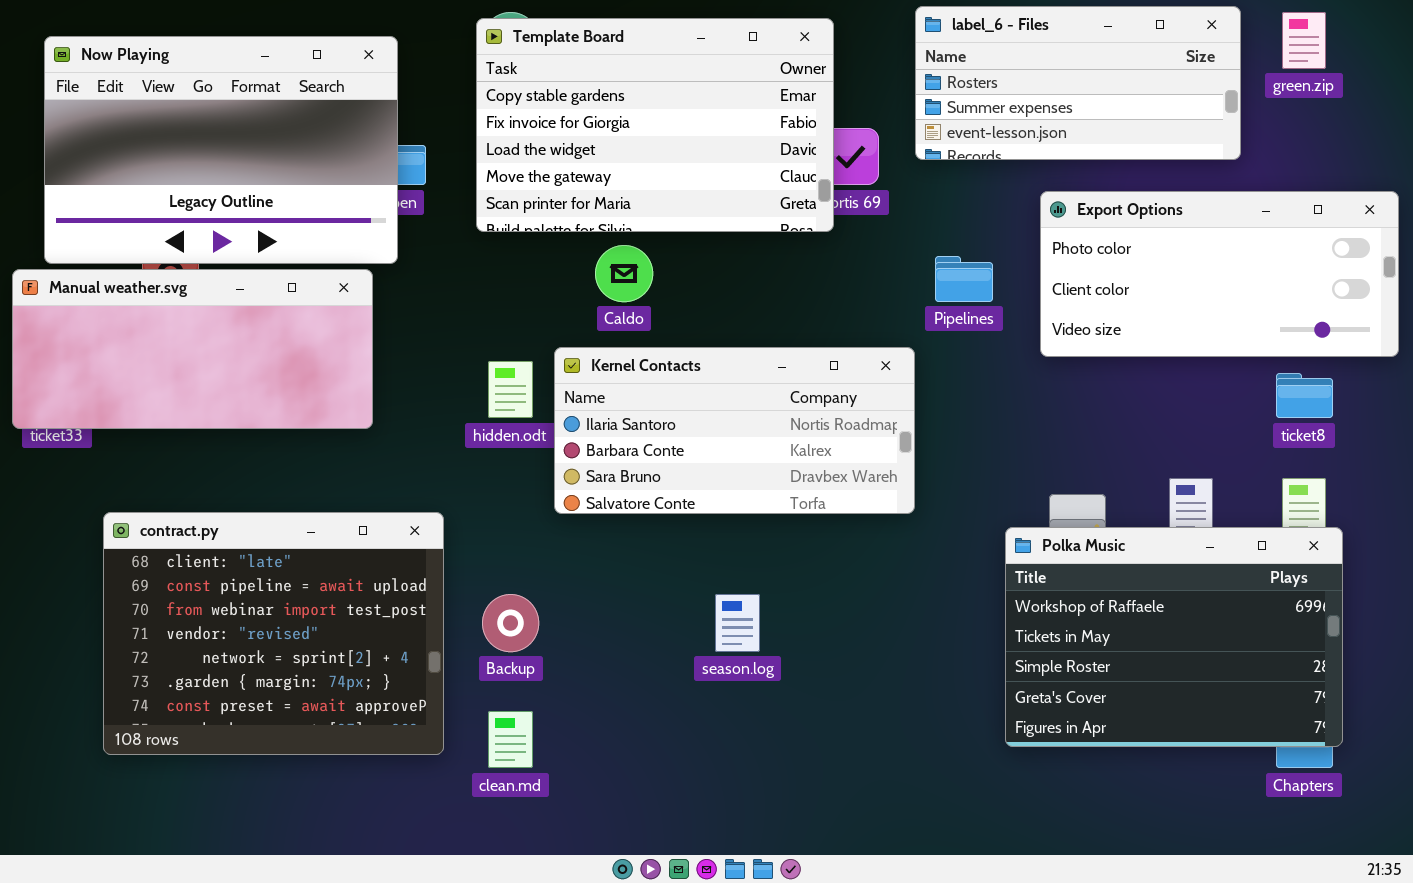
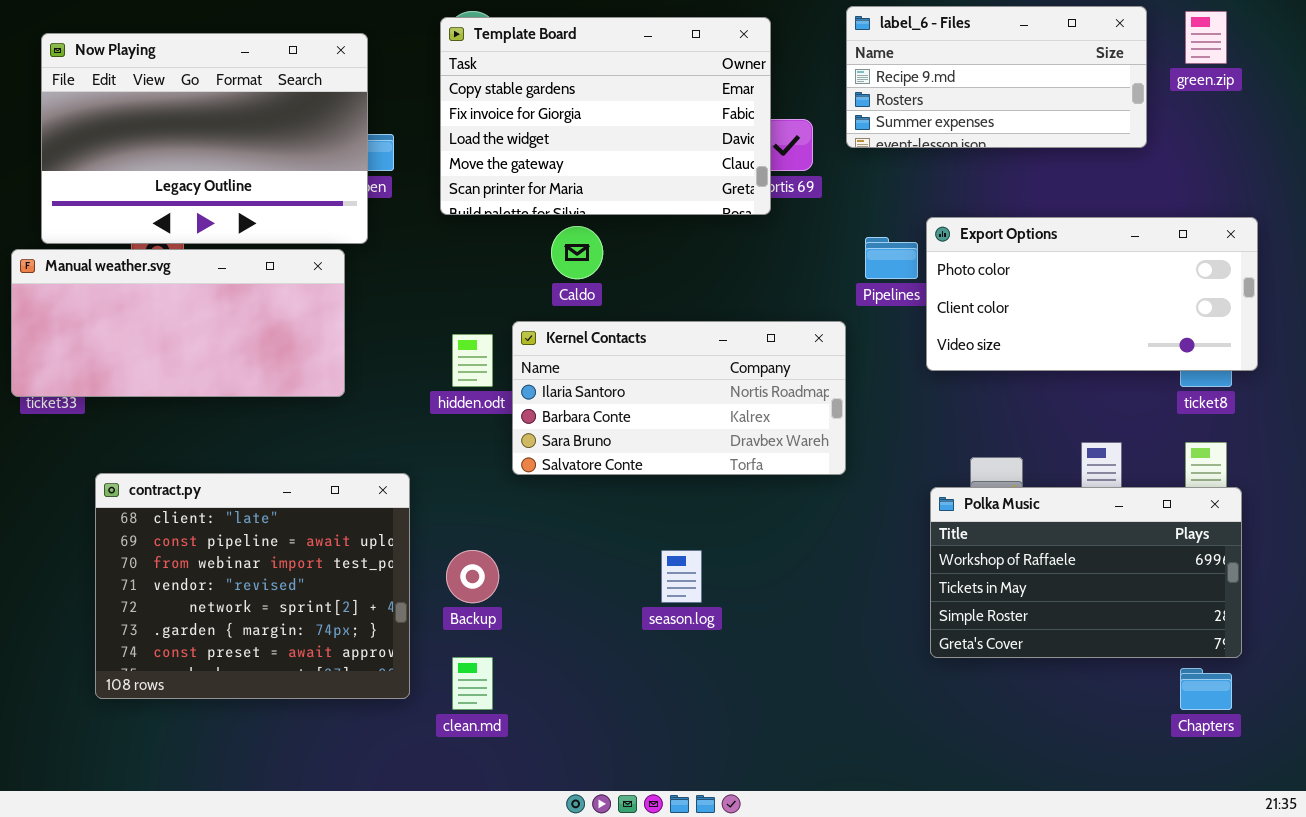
label_6 - Files: [915,6,1241,160] -> [846,6,1147,148], scrolled up 1 row
Export Options: [1040,191,1399,357] -> [926,217,1258,371], moved
Polka Music: [1005,527,1343,747] -> [930,487,1242,658], resized

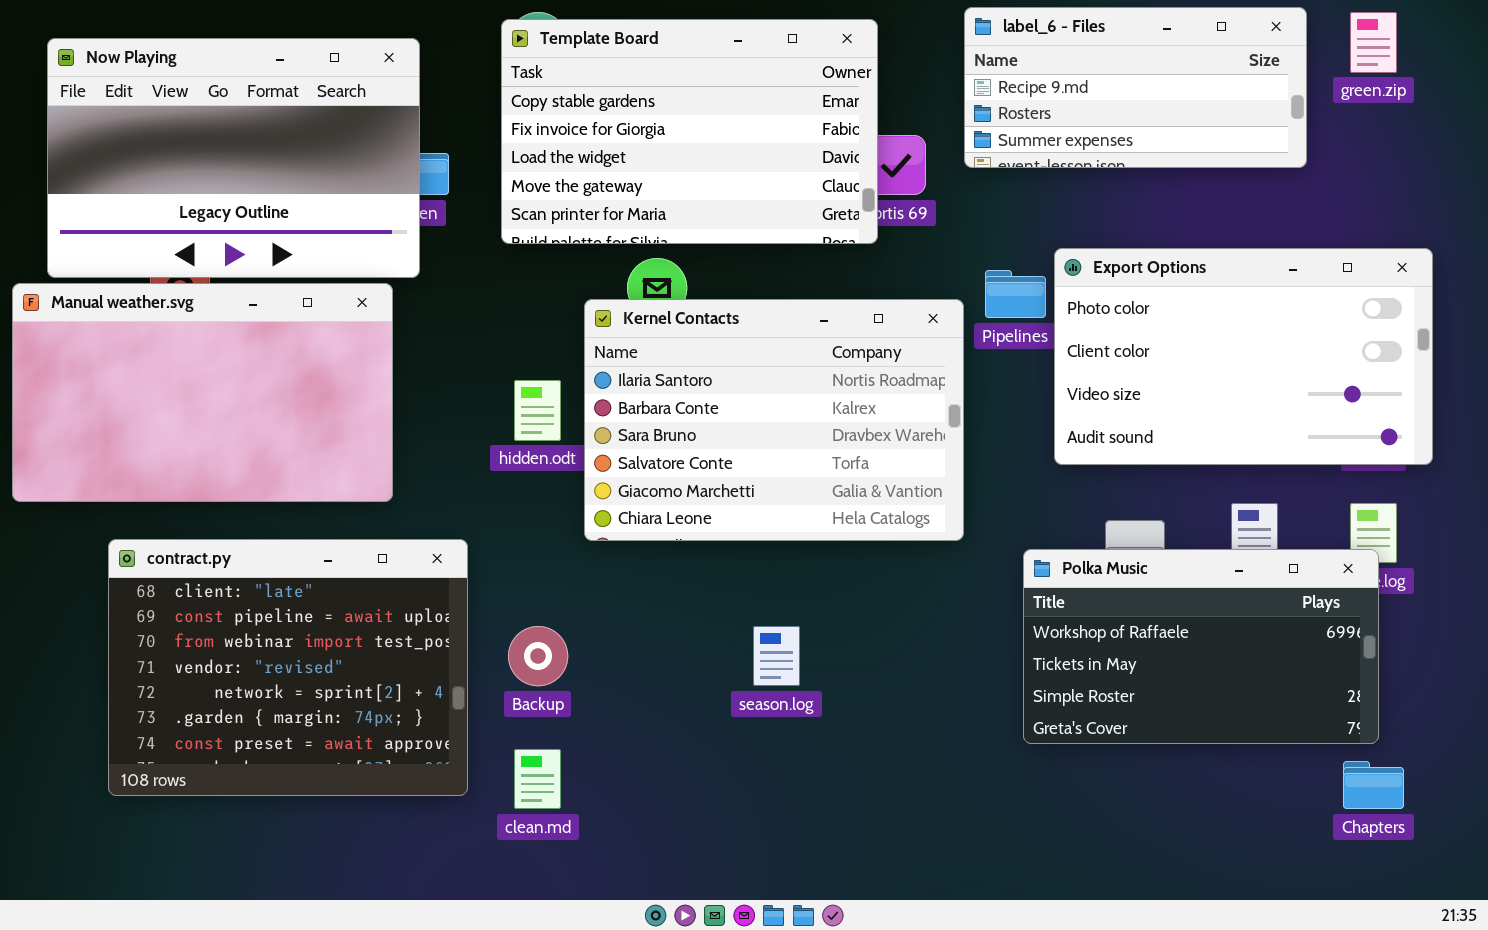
Export Options: [926,217,1258,371] -> [1054,248,1433,465], resized
Manual weather.svg: [11,249,345,397] -> [12,283,393,502], resized
Kernel Contacts: [512,321,846,475] -> [584,299,964,541], resized
Polka Music: [930,487,1242,658] -> [1023,549,1379,744], moved

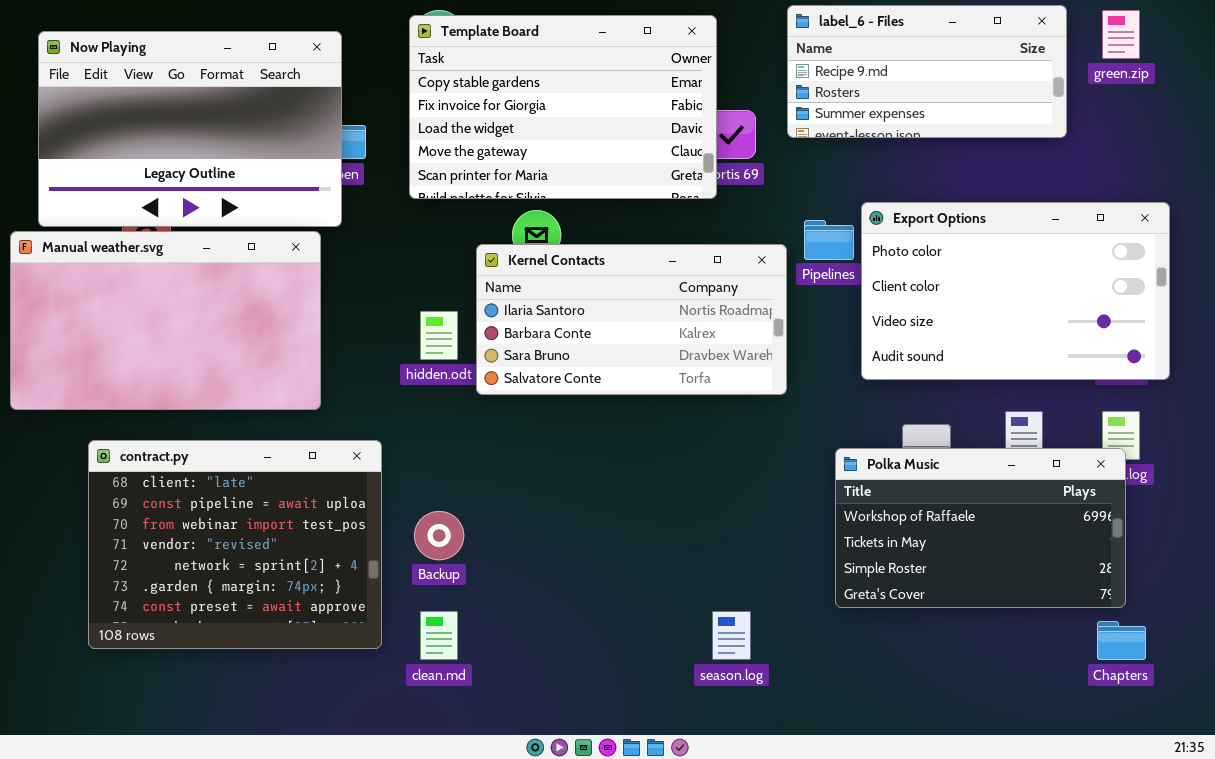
Kernel Contacts: [584,299,964,541] -> [476,244,787,395], resized
season.log: [753,626,800,686] -> [712,611,751,660], moved

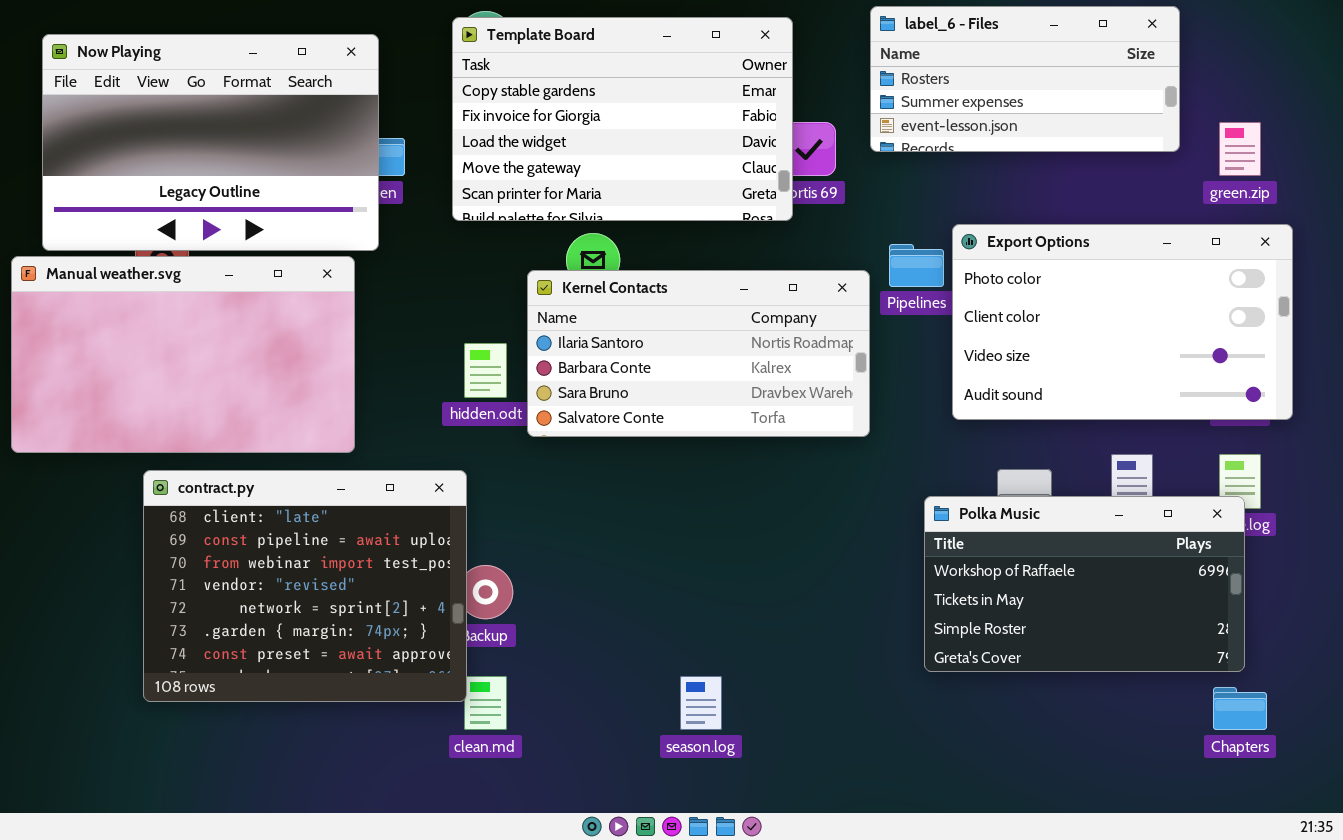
label_6 - Files: [787,5,1067,138] -> [870,6,1180,152], scrolled down 1 row
green.zip: [1102,10,1140,59] -> [1219,122,1261,176], moved
contract.py: [88,440,382,649] -> [143,470,467,702], moved
season.log: [712,611,751,660] -> [680,676,722,730], moved

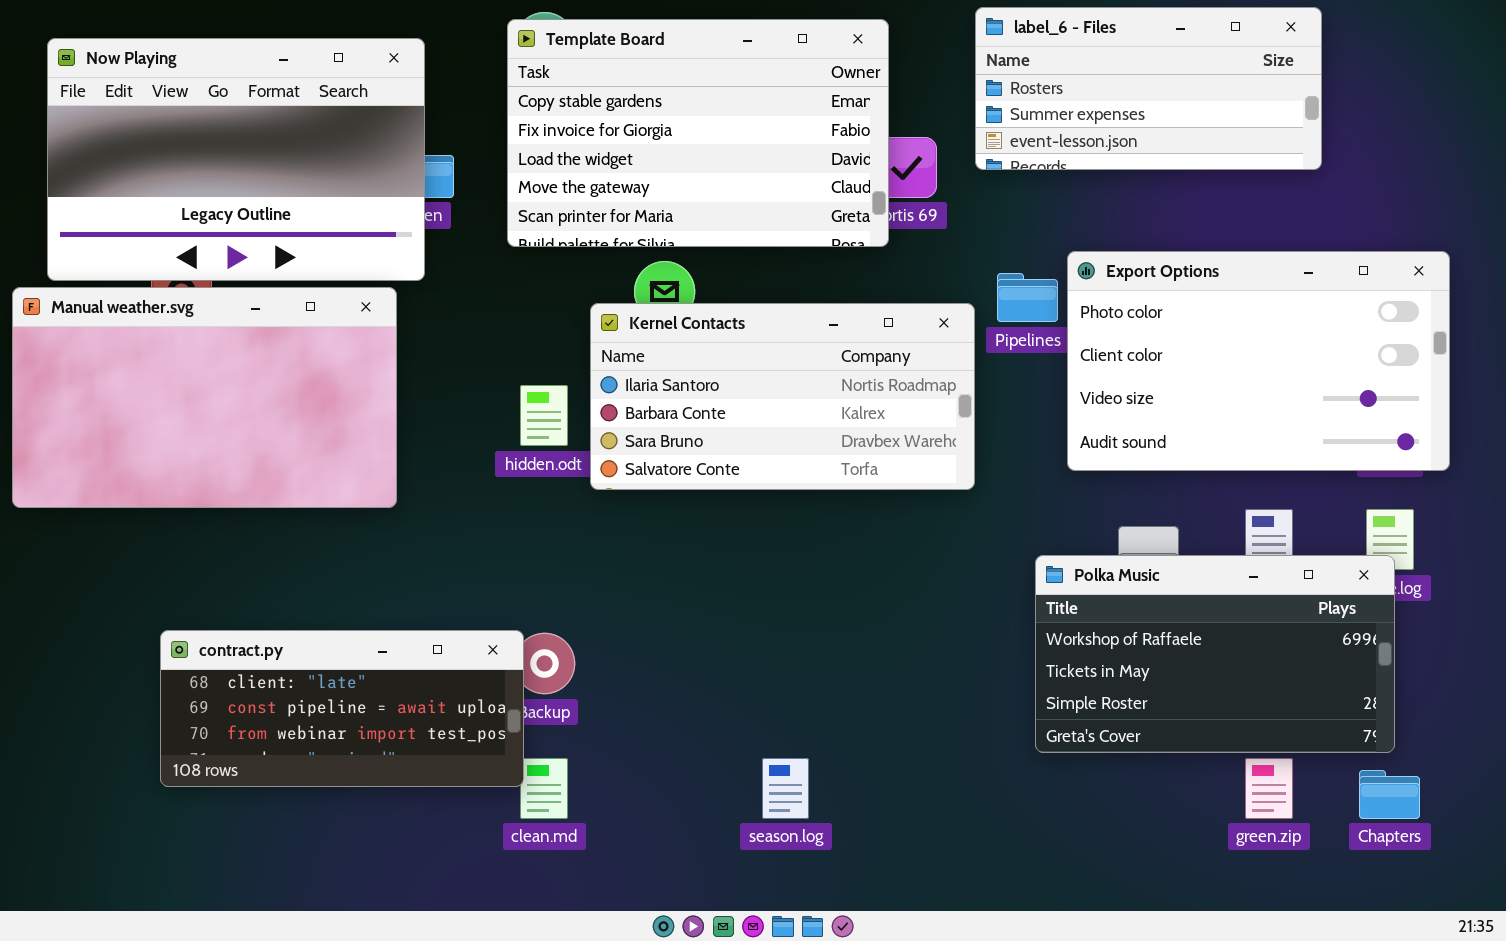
green.zip: [1219,122,1261,176] -> [1245,758,1293,819], moved
contract.py: [143,470,467,702] -> [160,630,524,787], resized

